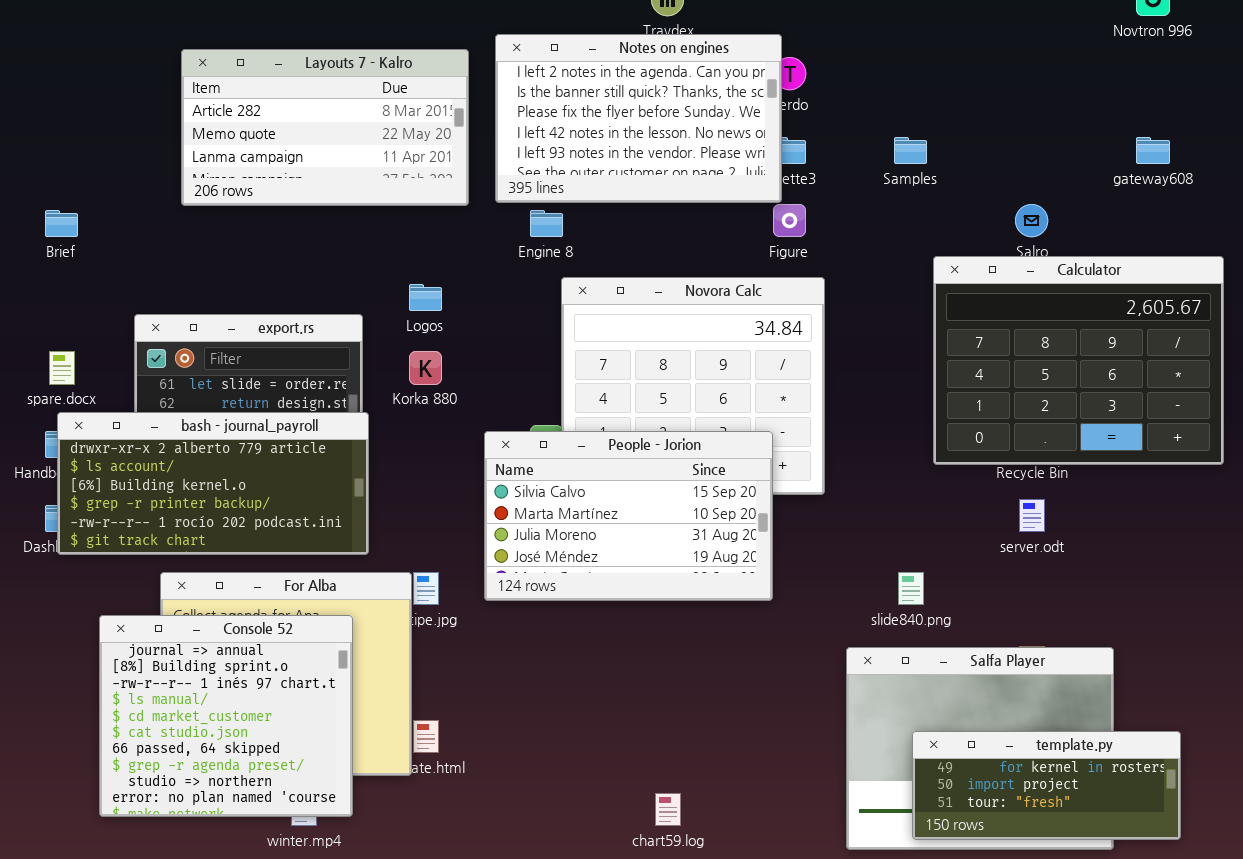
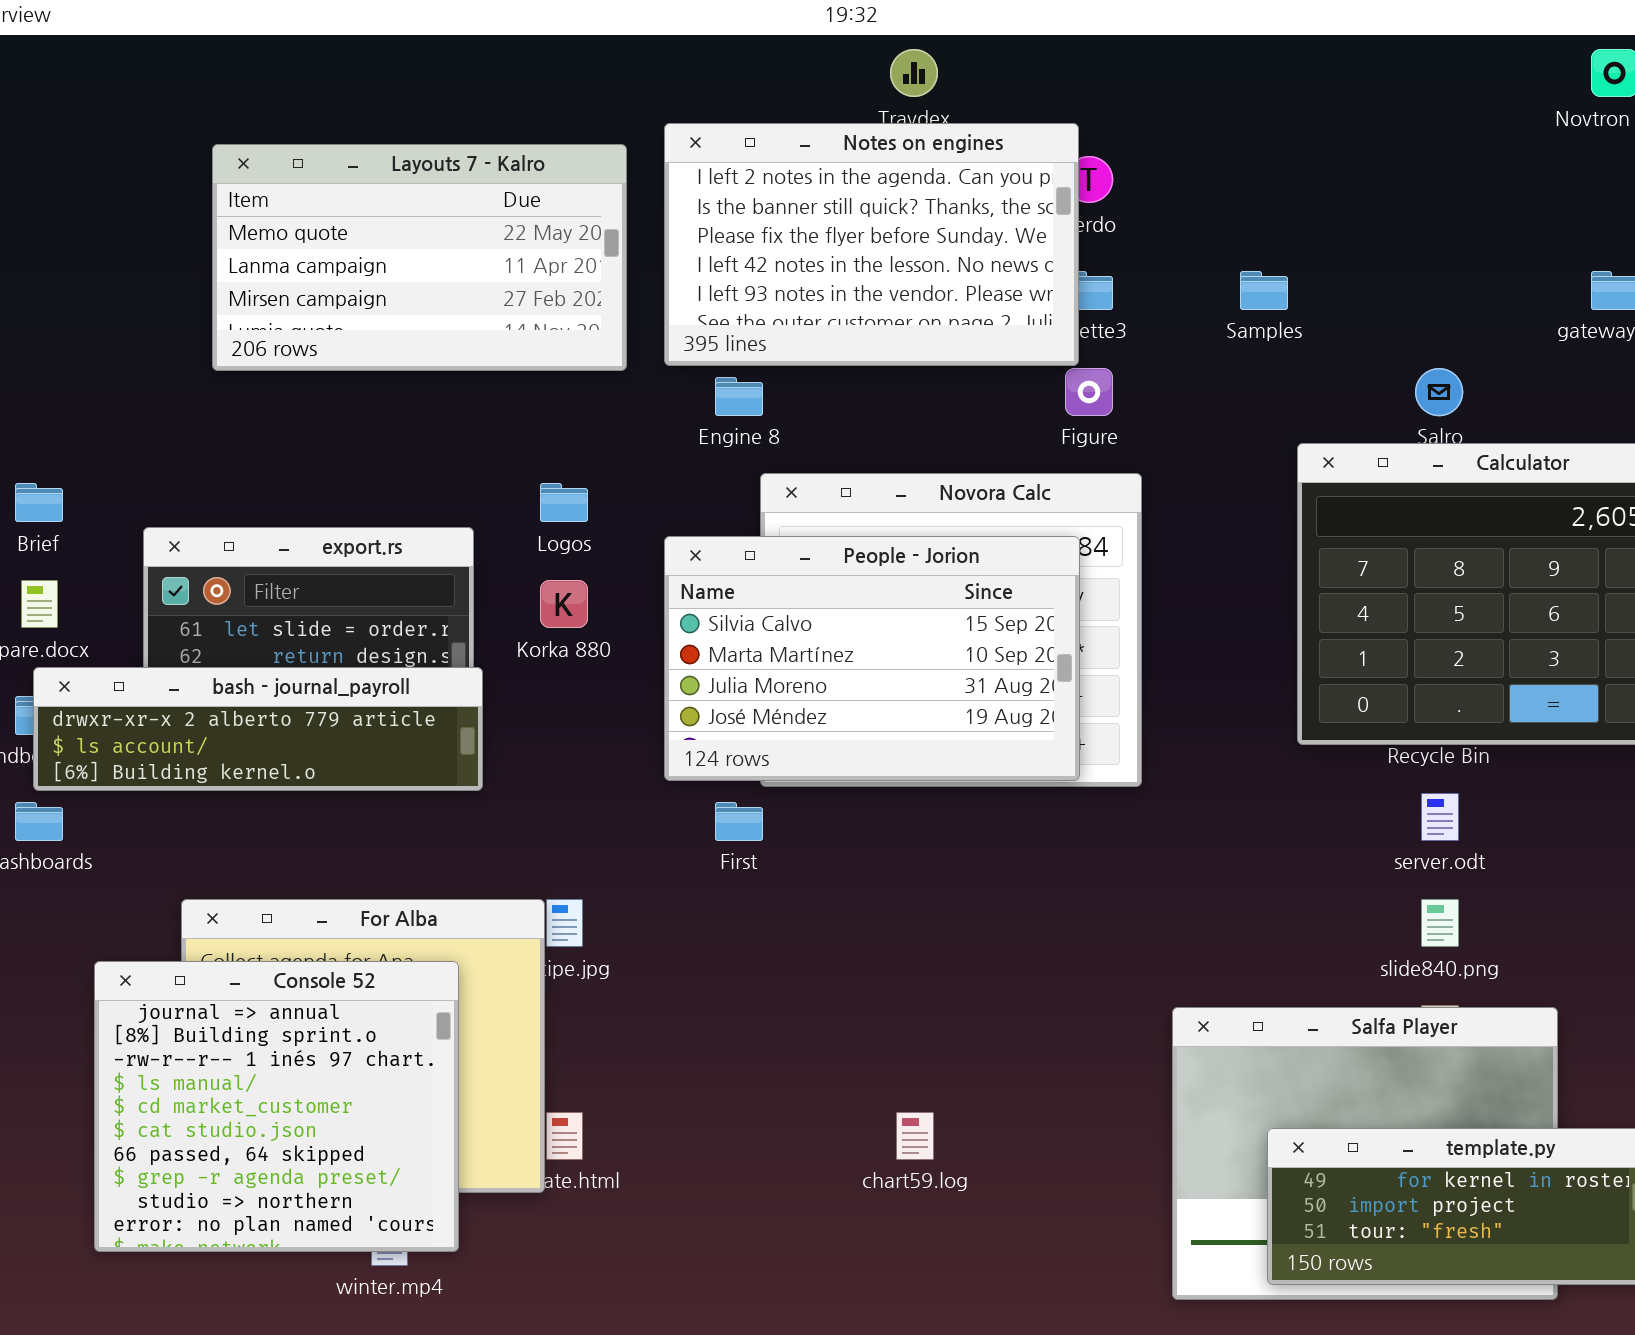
Layouts 7 - Kalro: [181,49,469,206] -> [212,144,627,371], scrolled down 1 row
Brief: [45,210,78,237] -> [15,483,63,522], moved
bash - journal_payroll: [57,412,369,555] -> [33,667,483,791], resized
People - Jorion: [484,431,773,601] -> [664,536,1080,781], moved
slide840.png: [898,572,924,605] -> [1421,899,1459,947], moved
chart59.log: [655,793,681,826] -> [896,1112,934,1160], moved

